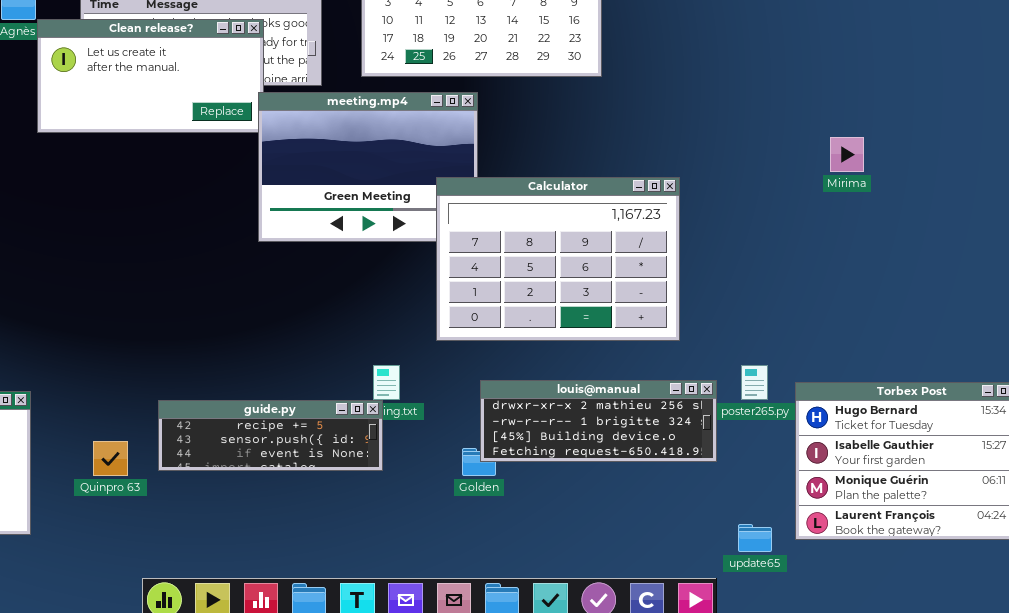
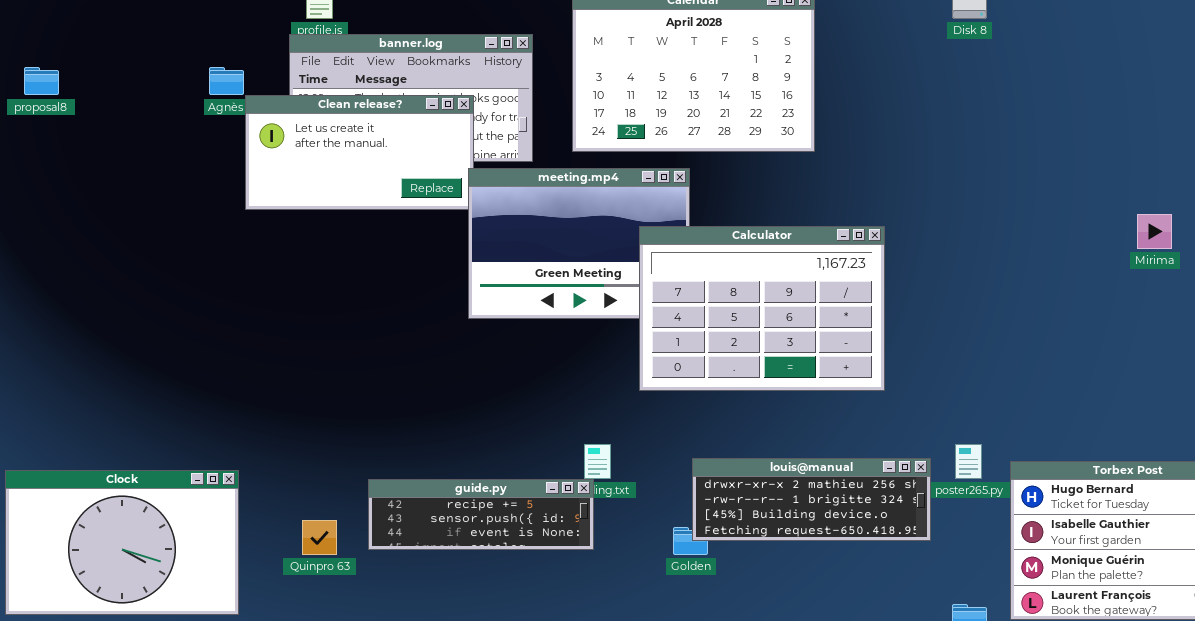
Mirima: [830,137,864,172] -> [1137,214,1172,249], moved
Calculator: [436,177,680,341] -> [639,226,885,391], moved

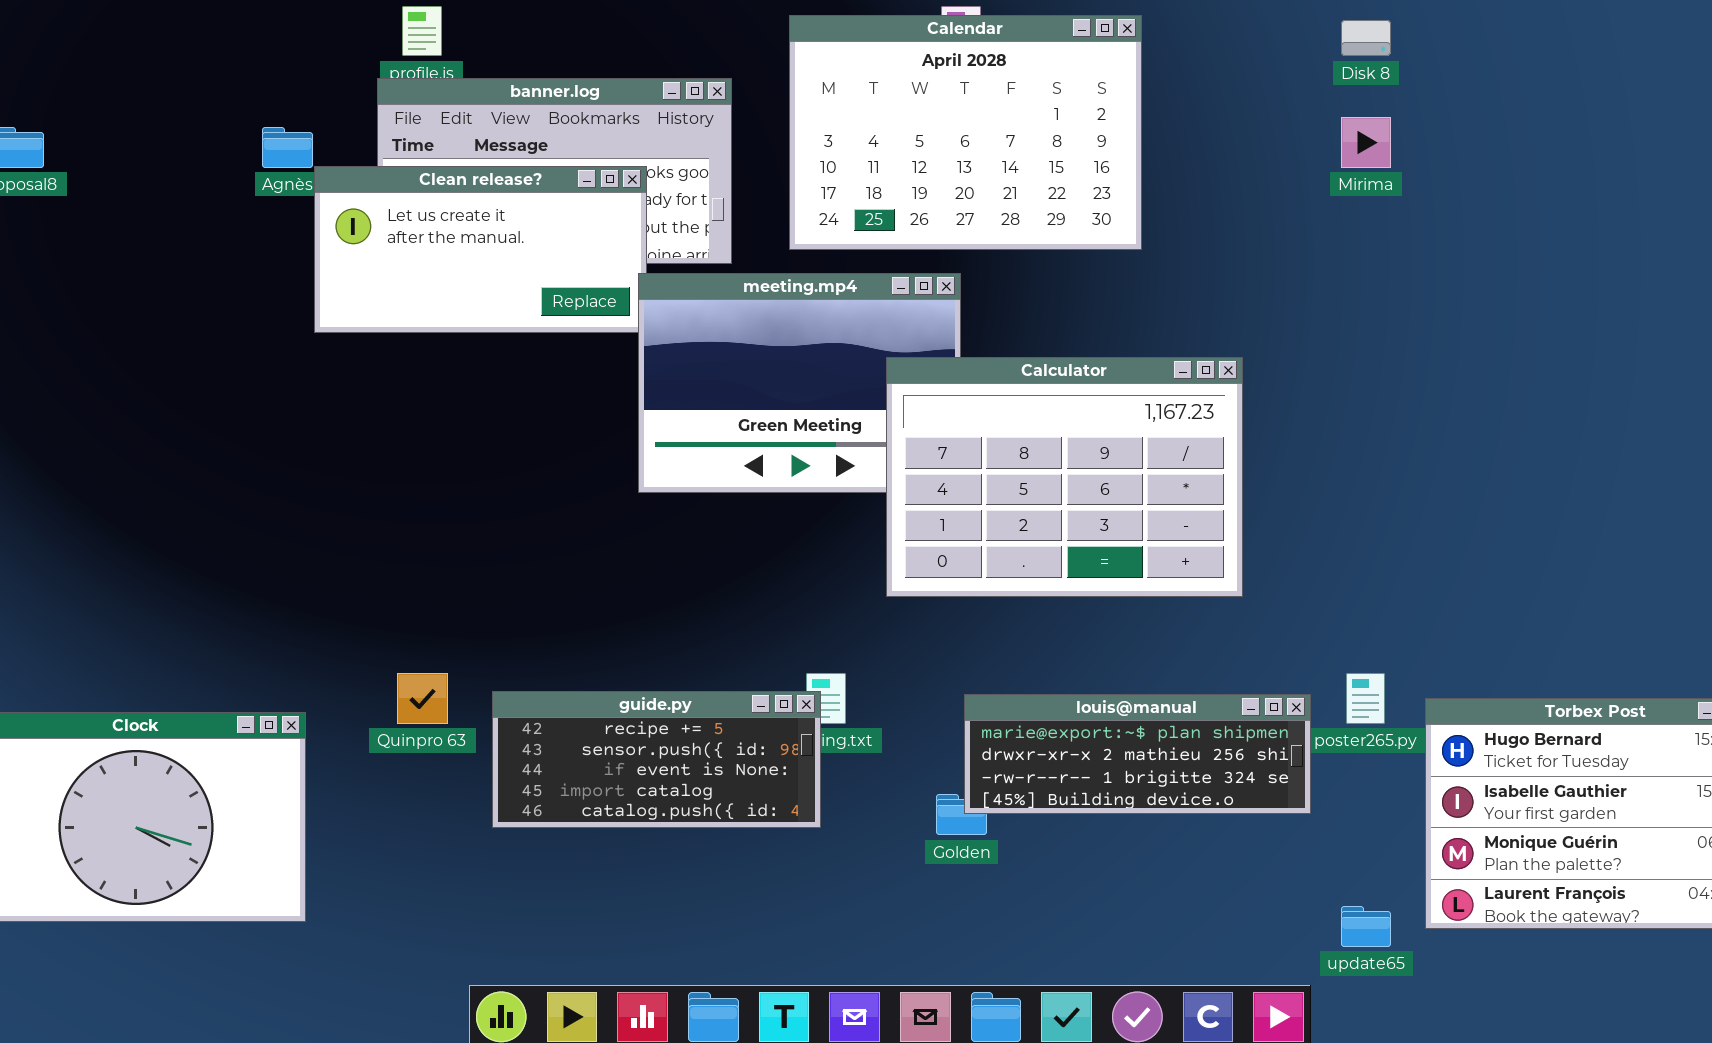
Mirima: [1137,214,1172,249] -> [1341,117,1391,168], moved
louis@manual: [692,458,931,541] -> [964,694,1311,814], scrolled up 1 row
guide.py: [368,479,594,550] -> [492,691,821,828], resized
Quinpro 63: [302,520,337,555] -> [397,673,448,724], moved

